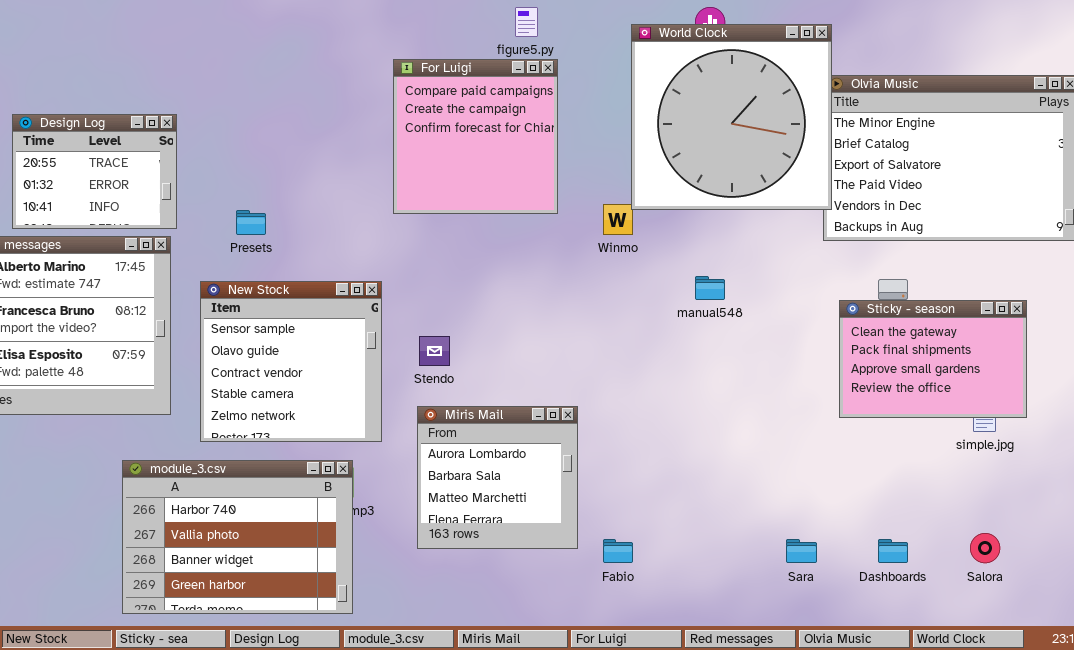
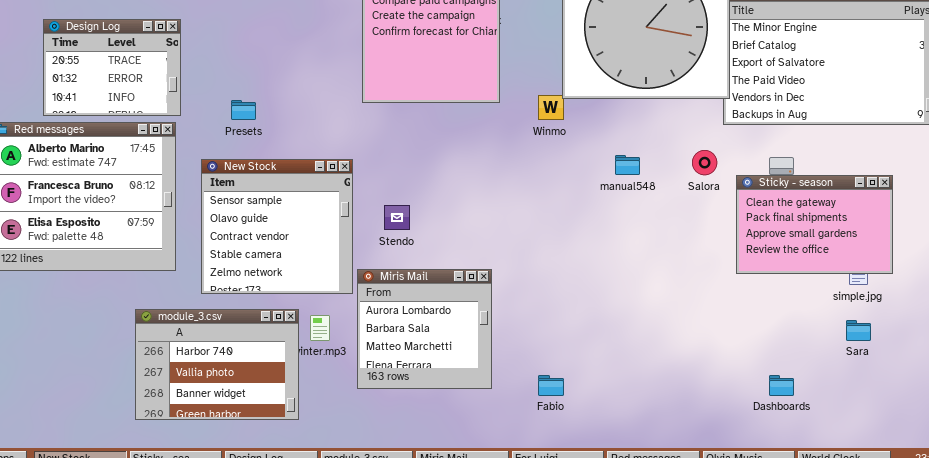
Miris Mail: [417,406,578,549] -> [357,269,492,389], moved
module_3.csv: [122,460,353,614] -> [135,309,299,420], resized
Salora: [970,533,1000,563] -> [692,150,717,175], moved
Sara: [786,539,817,563] -> [846,320,871,341], moved

